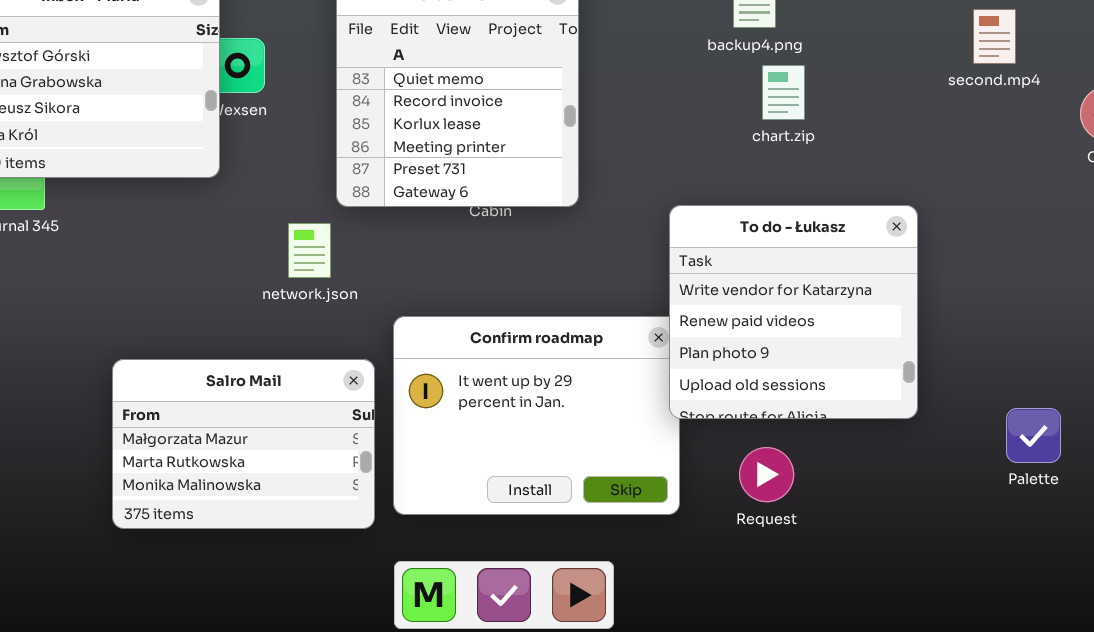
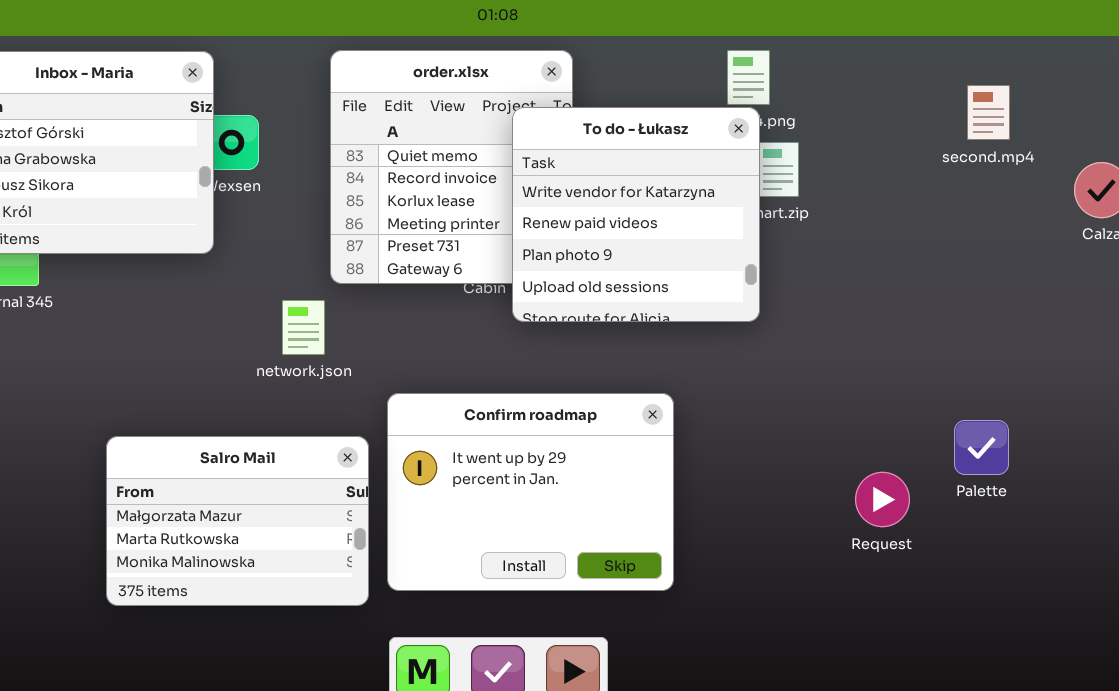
To do - Łukasz: [669,205,918,419] -> [512,107,760,322], moved
Palette: [1006,408,1061,463] -> [954,420,1009,475], moved
Request: [739,447,794,502] -> [855,472,910,527], moved

